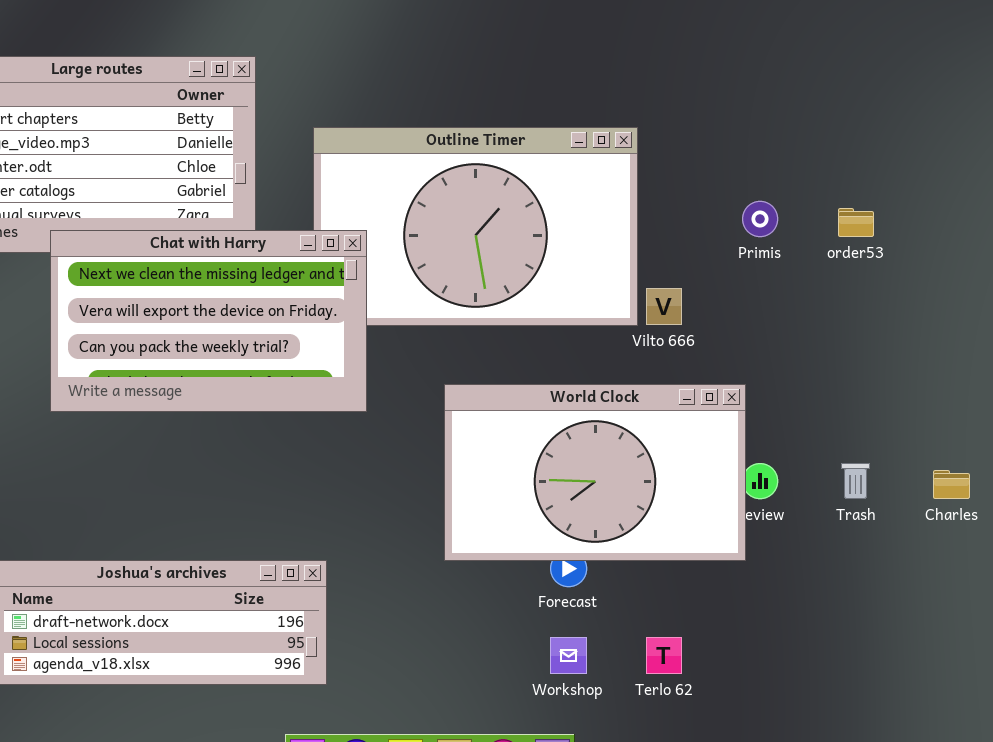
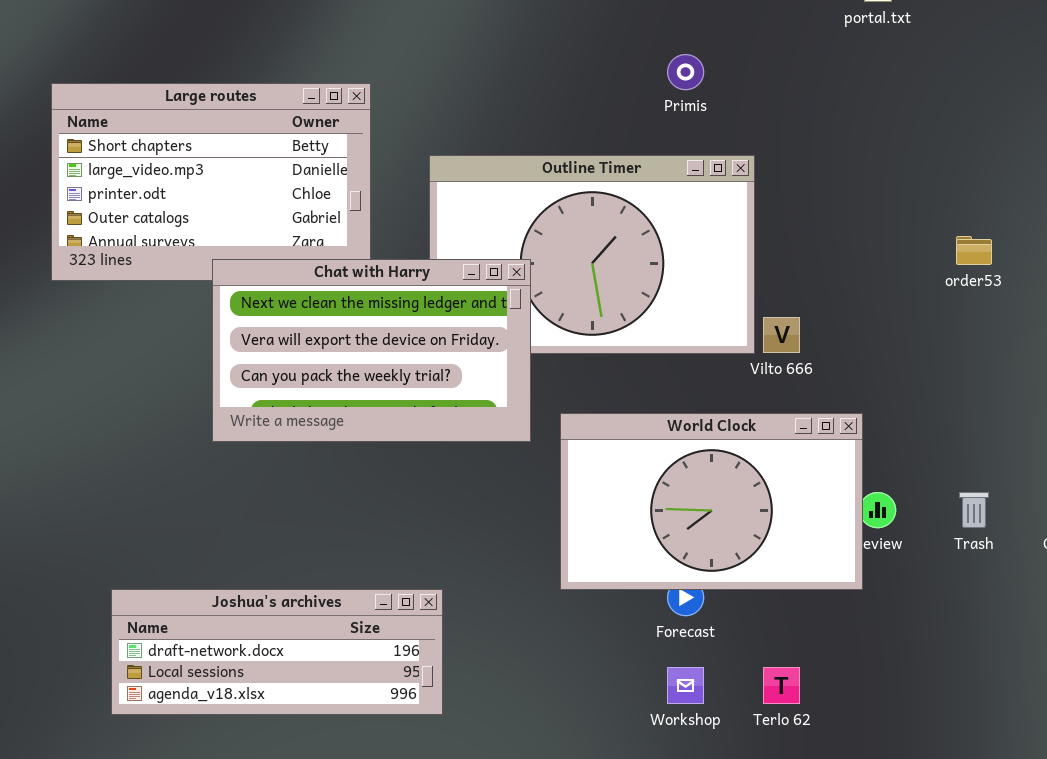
Primis: [742,201,778,237] -> [667,54,704,90], moved
Chat with Harry: [50,230,367,412] -> [212,259,531,442], moved

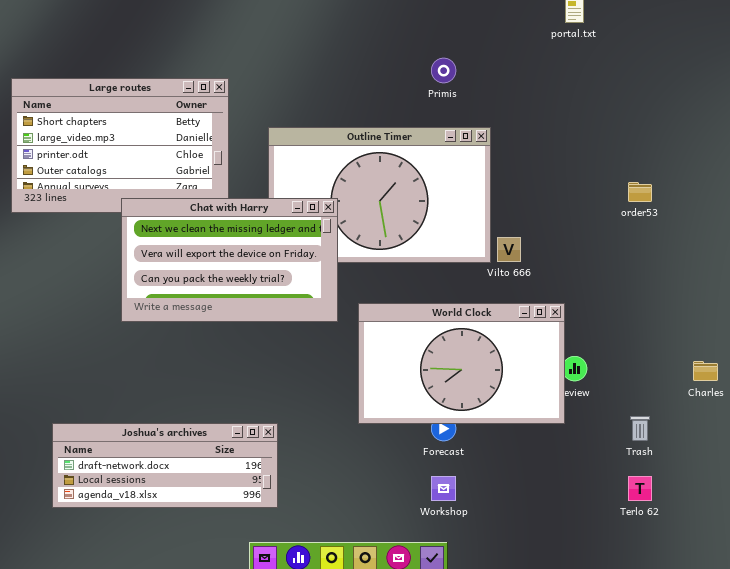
Trash: [959,492,989,528] -> [630,416,650,441], moved
Terlo 62: [763,667,800,704] -> [628,476,652,501], moved

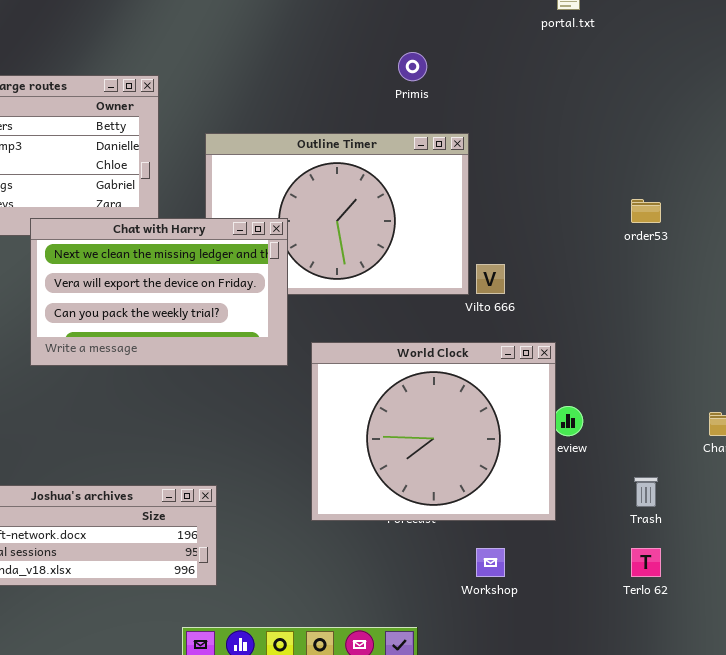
World Clock: [358,303,565,424] -> [311,342,556,521], resized
Workshop: [431,476,456,501] -> [476,548,505,577], moved

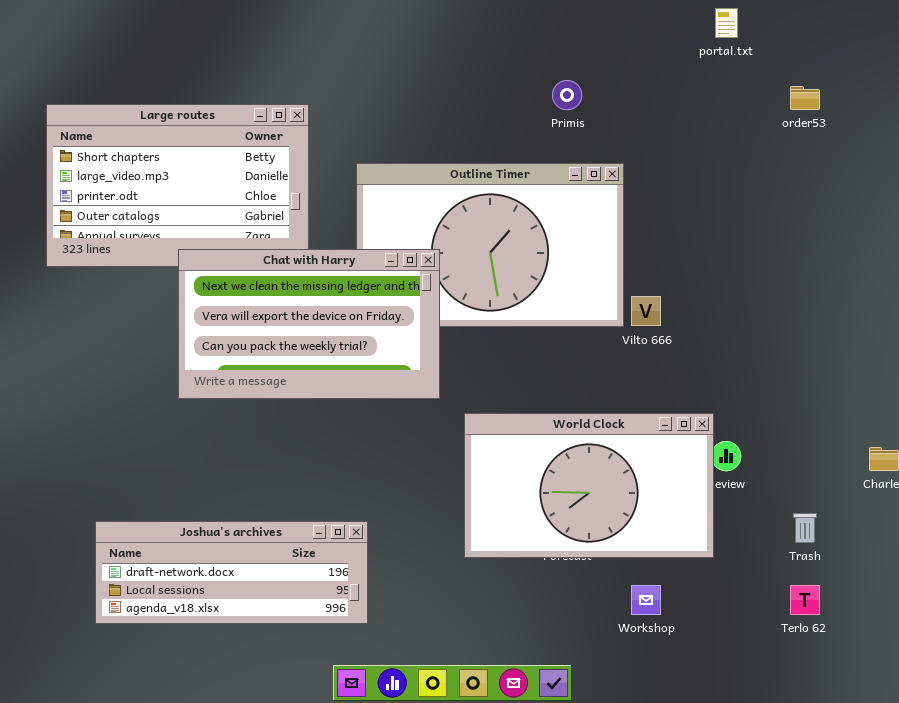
order53: [631,199,661,223] -> [790,86,820,110], moved
World Clock: [311,342,556,521] -> [464,413,714,558], resized

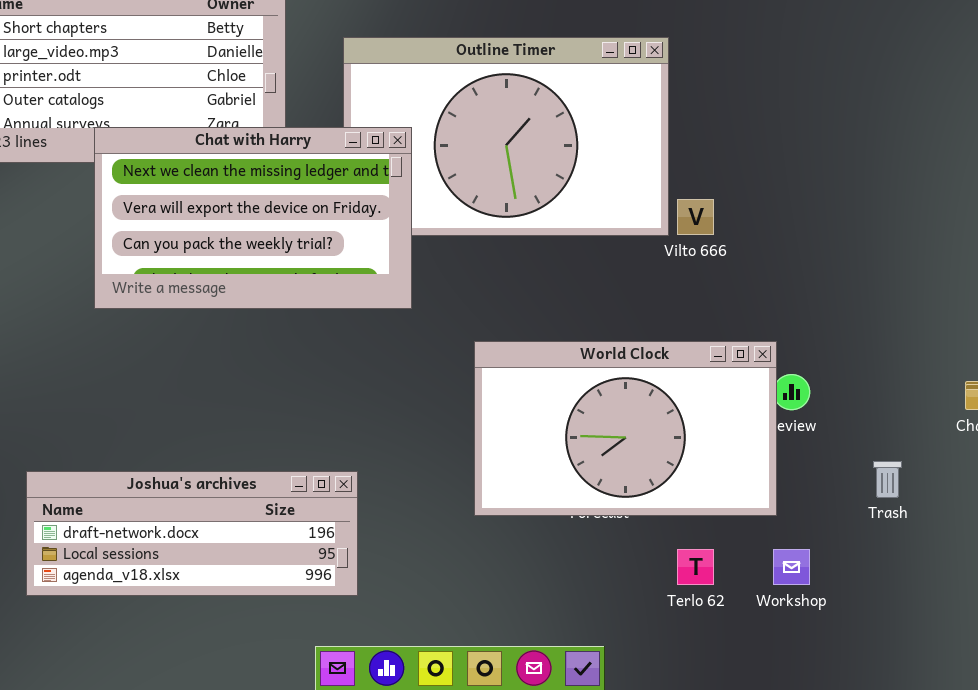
Chat with Harry: [178,249,440,399] -> [94,127,412,309], moved
Workshop: [631,585,661,615] -> [773,549,810,585], moved
Terlo 62: [790,585,820,615] -> [677,549,714,585], moved

